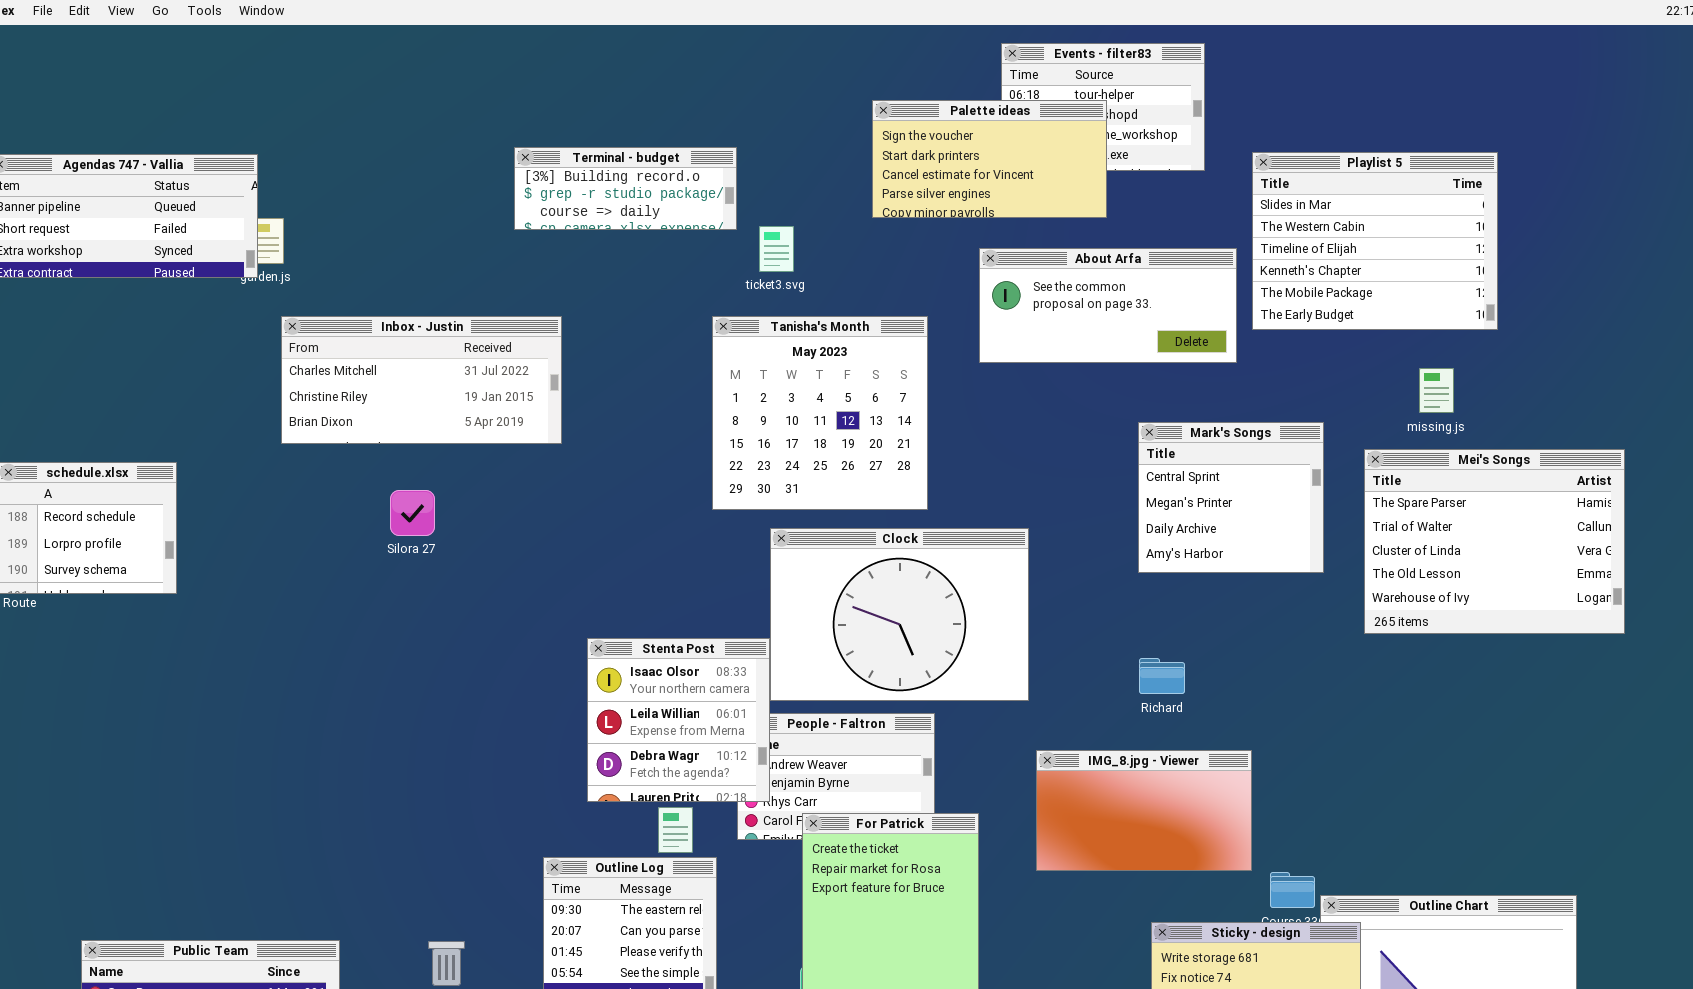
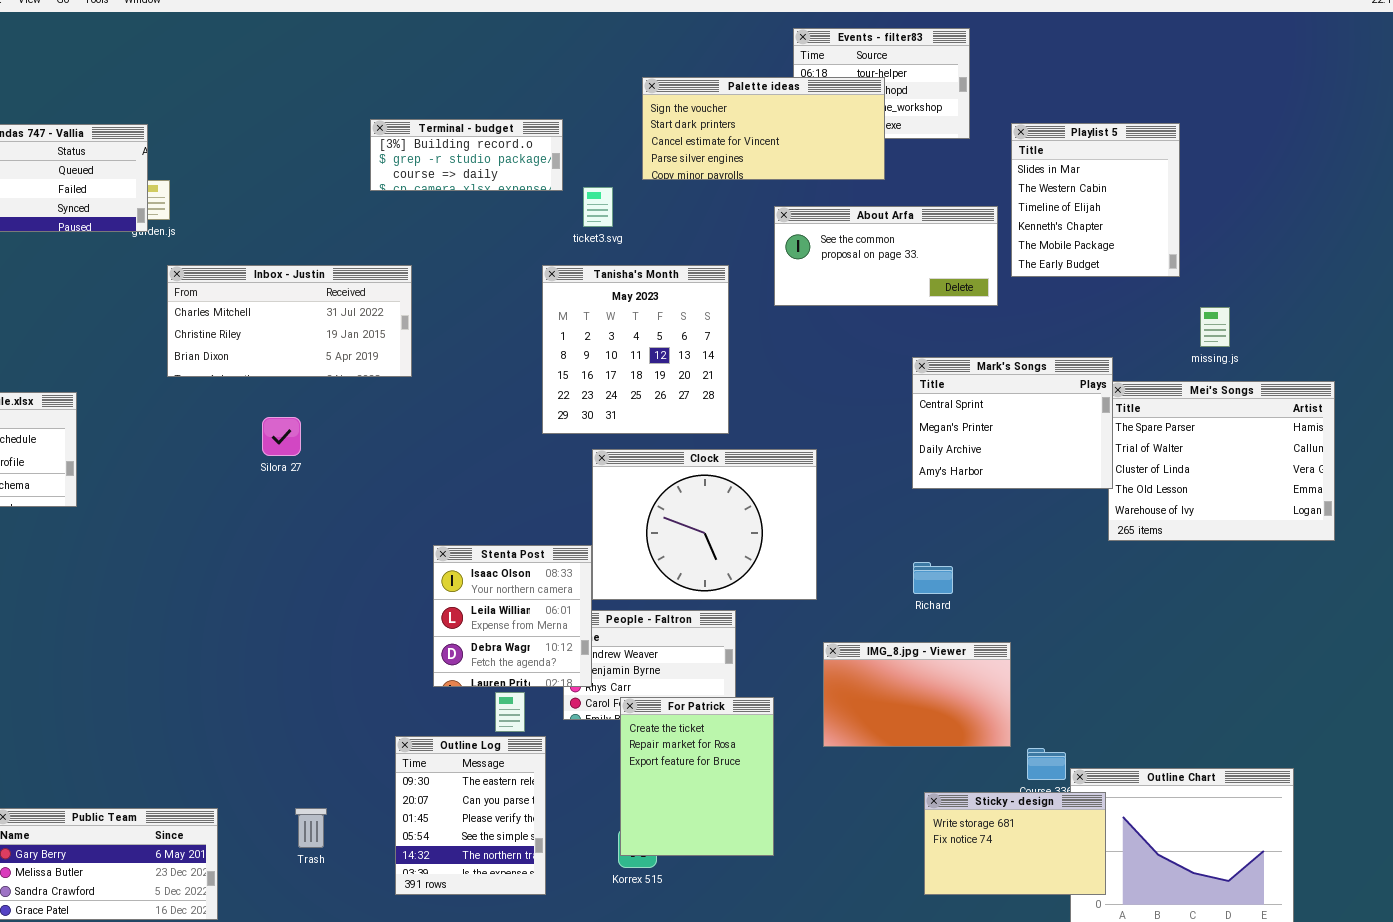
Palette ideas: [872,100,1107,218] -> [642,77,885,180], resized
Playlist 5: [1252,152,1498,330] -> [1011,123,1180,277], resized
missing.js: [1419,368,1454,413] -> [1200,307,1230,347], moved
Mark's Songs: [1138,422,1324,573] -> [912,357,1113,489], resized

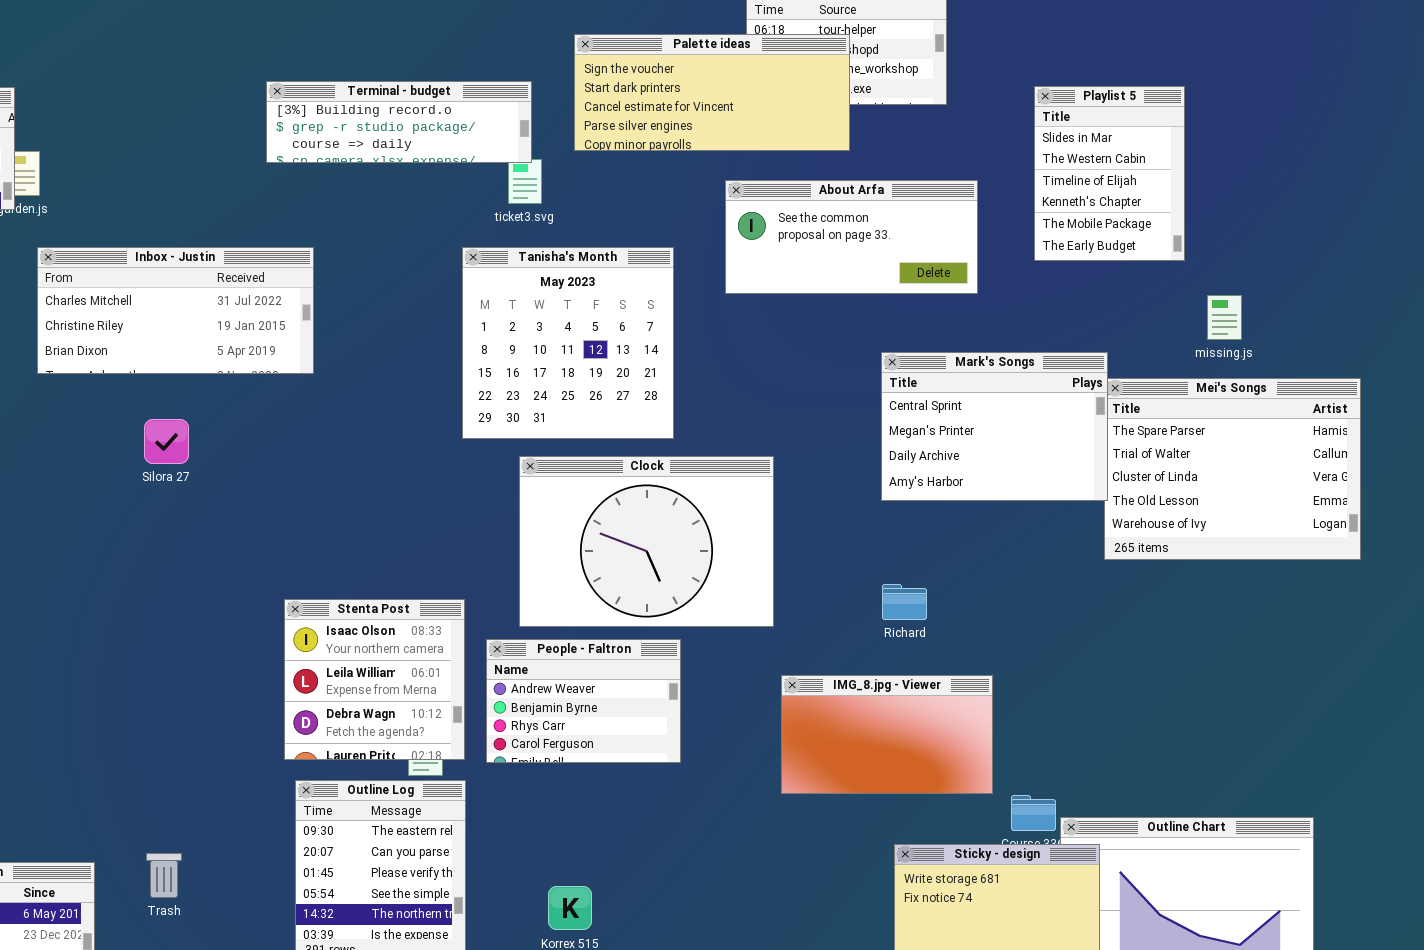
Terminal - budget: [370,119,563,191] -> [266,81,532,163], resized
Playlist 5: [1011,123,1180,277] -> [1034,86,1185,261], resized
Stenta Post: [433,545,592,687] -> [284,599,465,760], moved
For Patrick: [620,697,774,856] -> none, closed
Trash: [295,808,327,848] -> [146,853,182,898], moved

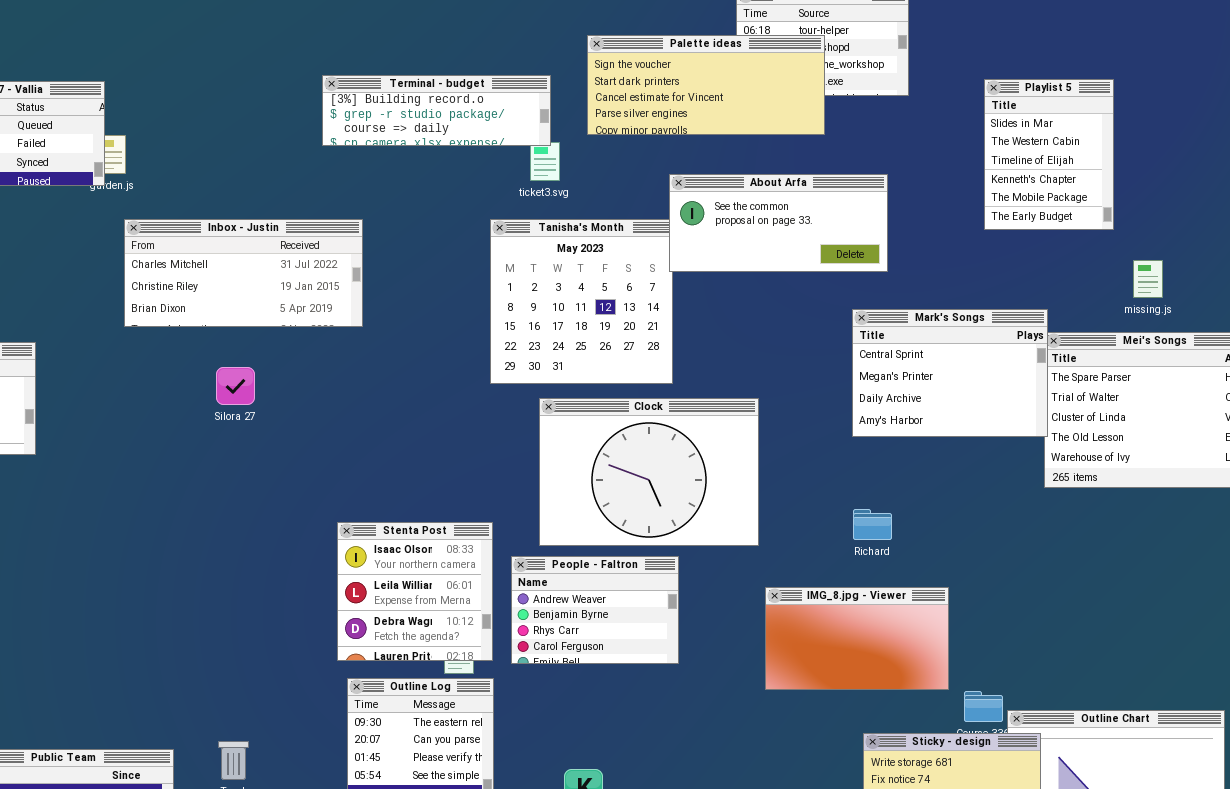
About Arfa: [725,180,978,294] -> [669,174,888,272], moved

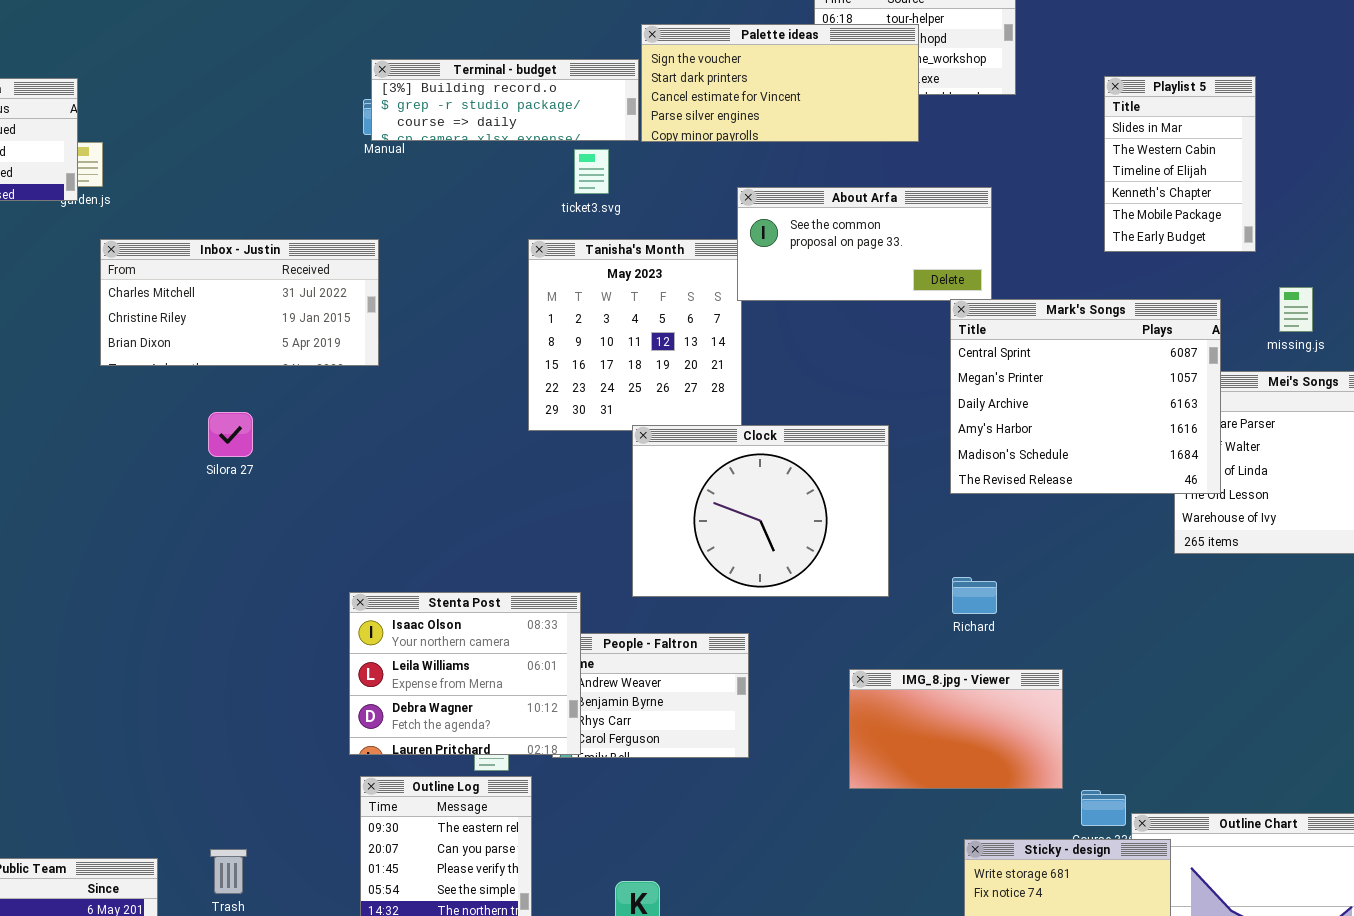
Terminal - budget: [322,75,551,146] -> [371,59,639,141], moved
Mark's Songs: [852,309,1048,437] -> [950,299,1221,494], resized
Clock: [539,398,759,546] -> [632,425,889,597], moved
Stenta Post: [337,522,493,661] -> [349,592,581,755], resized

